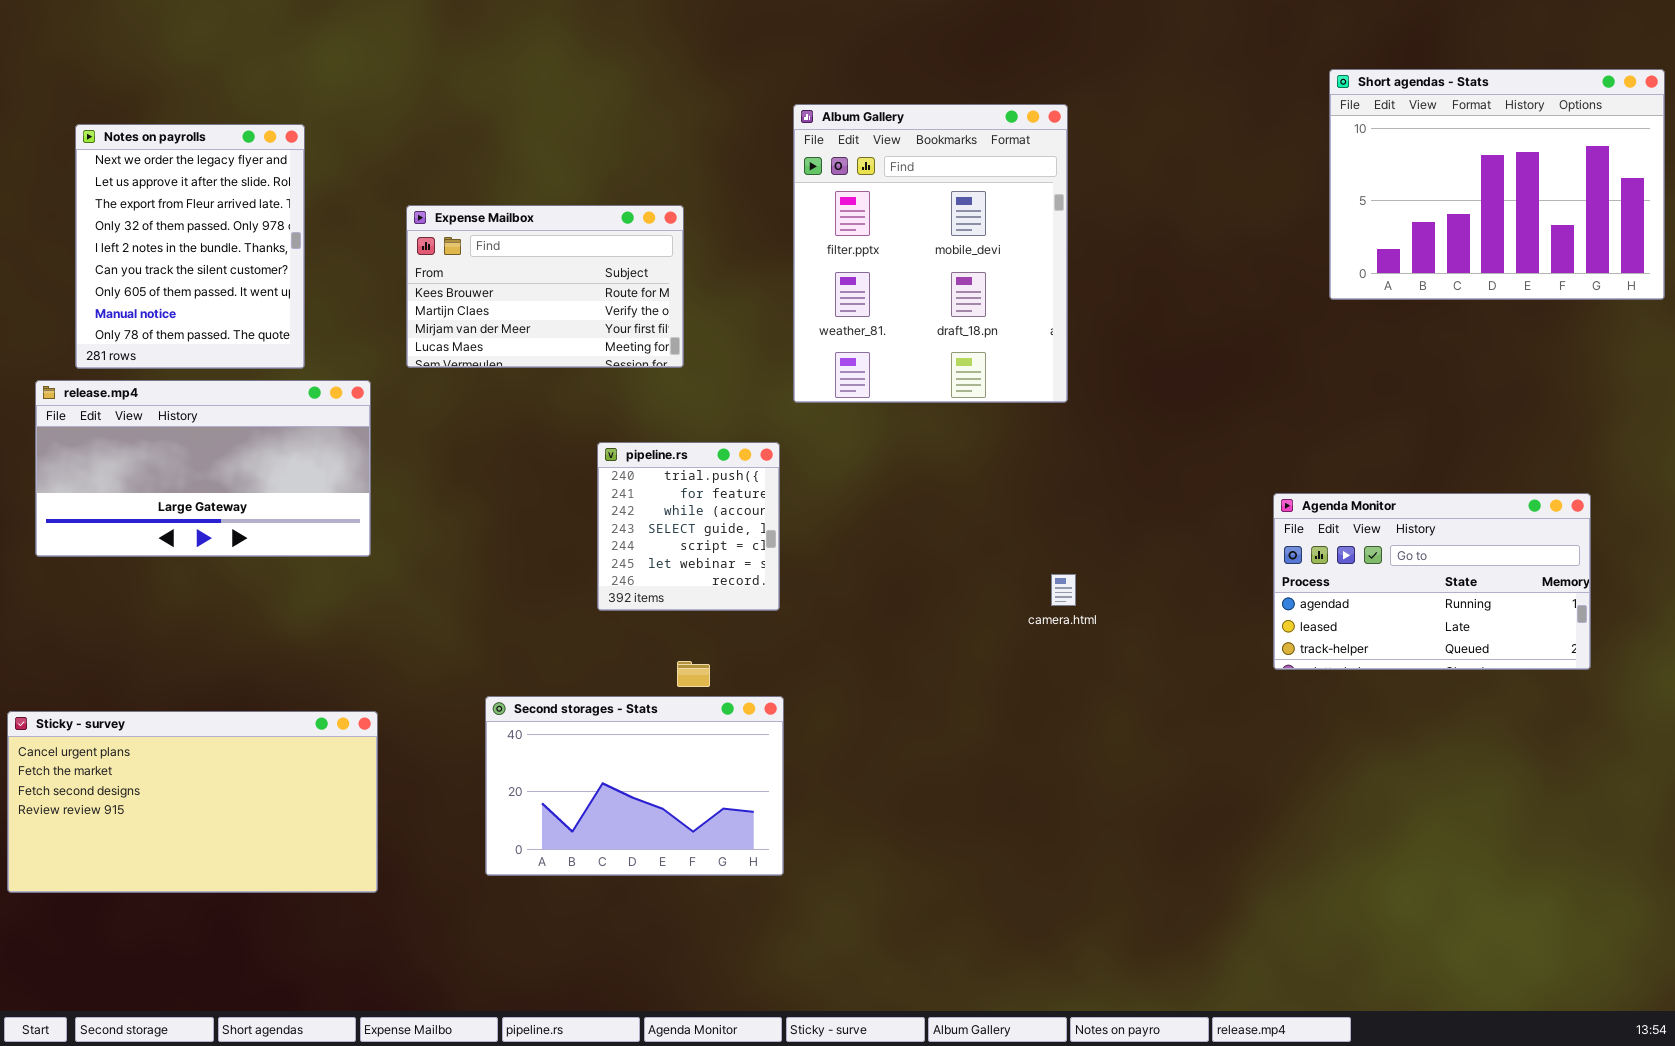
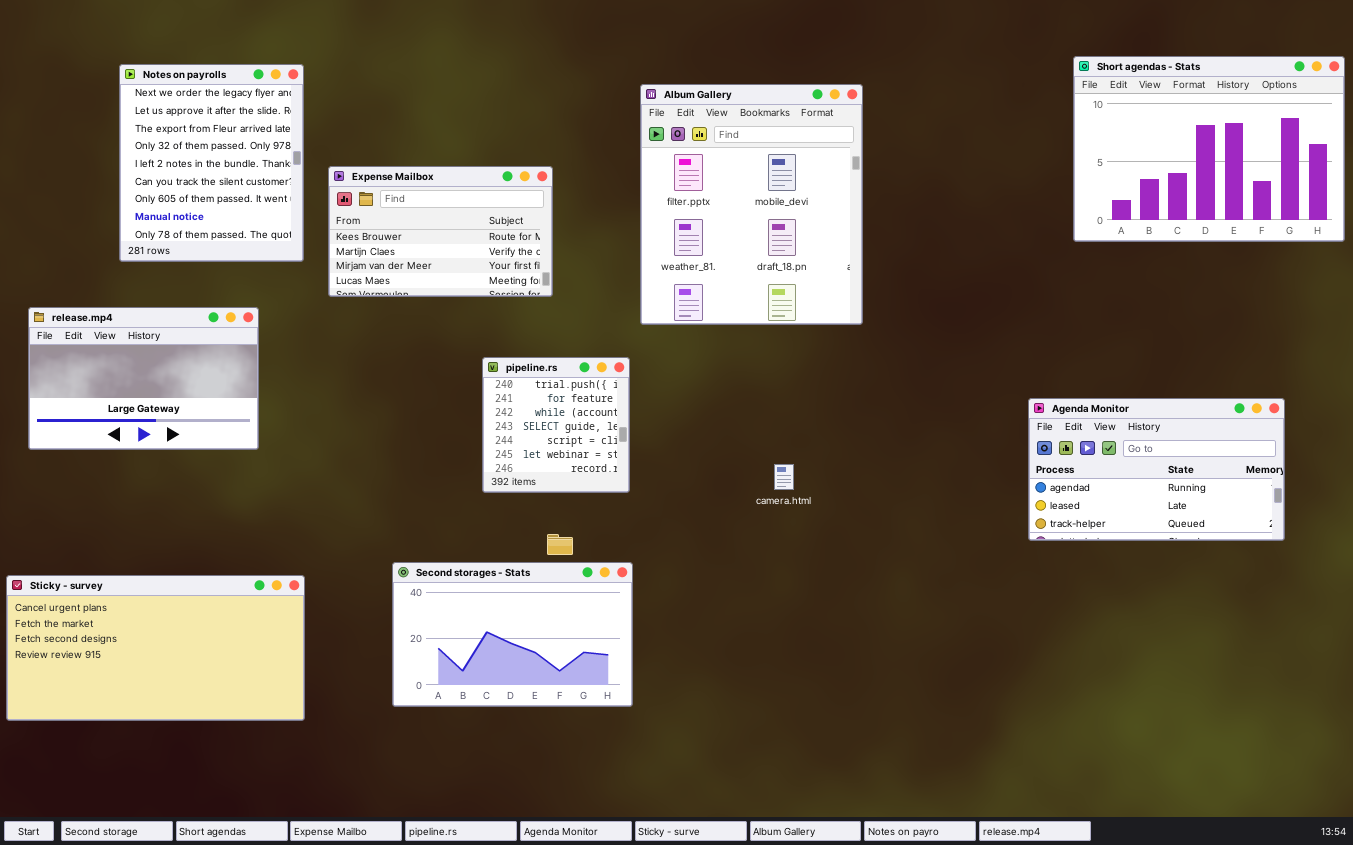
Notes on payrolls: [75,124,305,369] -> [119,64,304,262], moved
release.mp4: [35,380,371,557] -> [28,307,259,450], resized
camera.html: [1051,574,1076,606] -> [774,464,794,490], moved

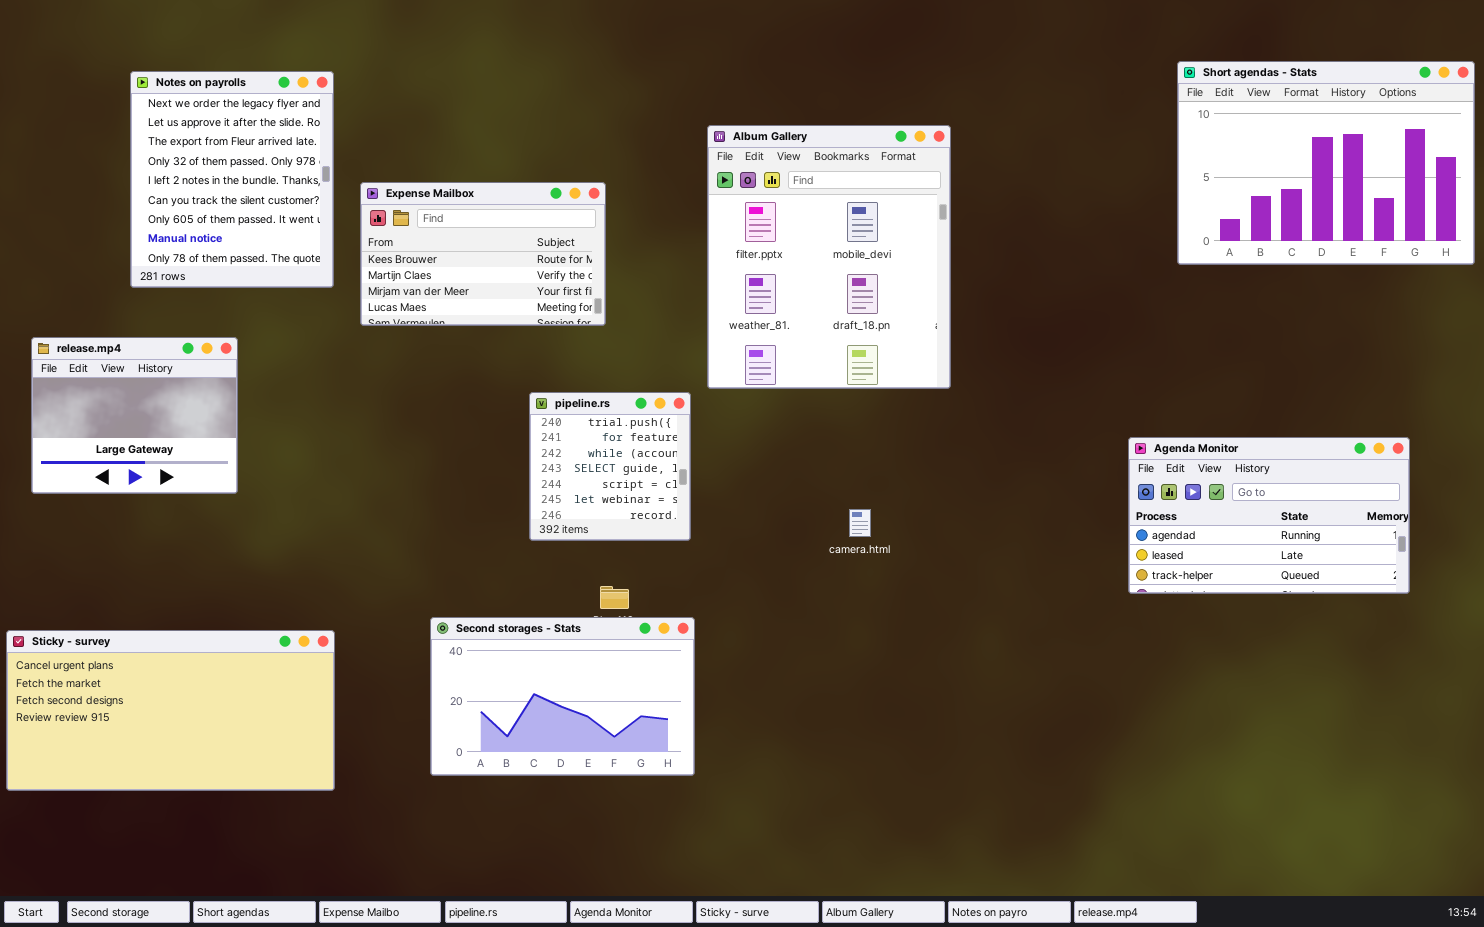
Album Gallery: [640,84,863,325] -> [707,125,951,389], moved
release.mp4: [28,307,259,450] -> [31,337,238,494], resized

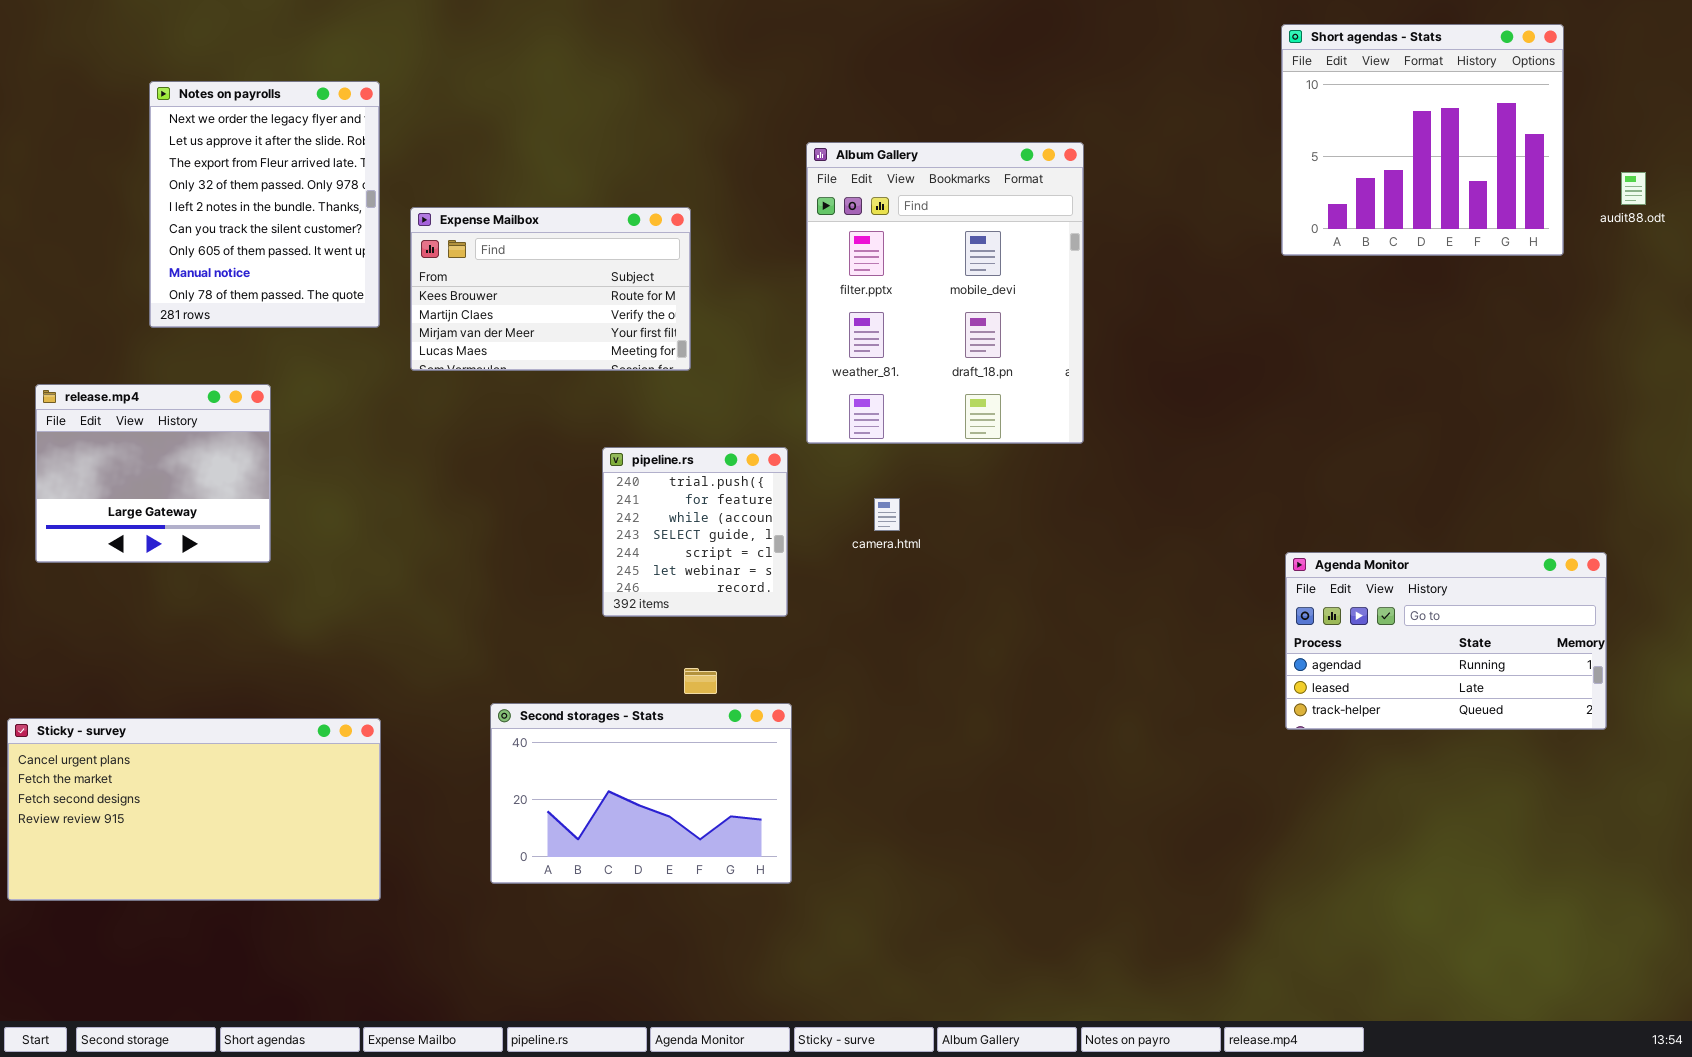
Short agendas - Stats: [1177,61,1475,265] -> [1281,24,1564,256], moved, resized
Agenda Monitor: [1128,437,1410,594] -> [1285,552,1607,730], moved
camera.html: [849,509,871,537] -> [874,498,900,531], moved

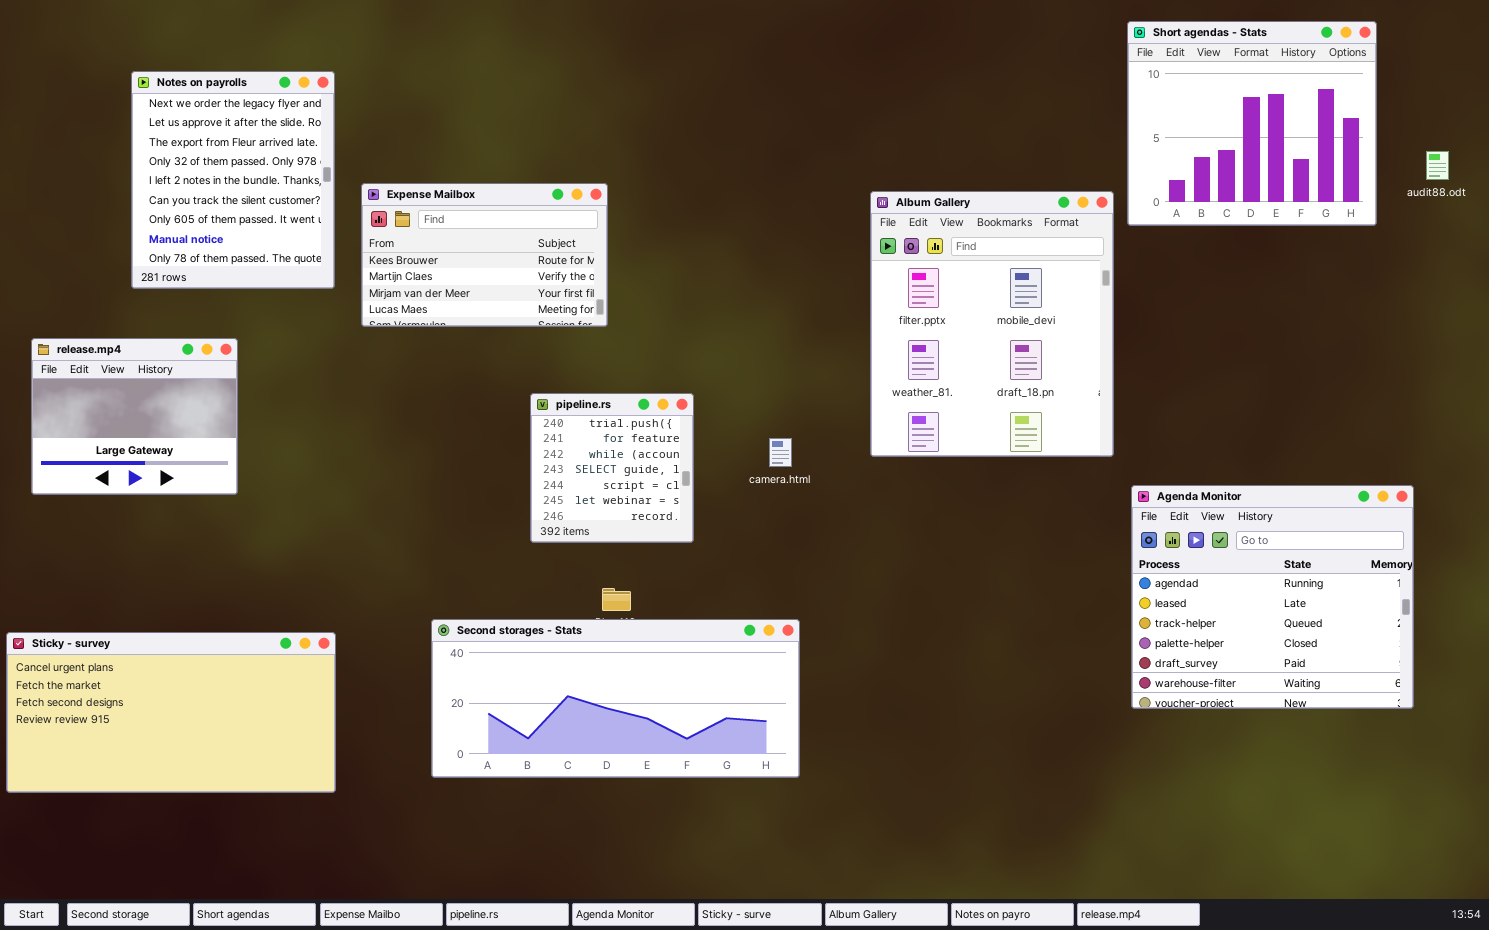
Album Gallery: [806,142,1084,444] -> [870,191,1114,457], moved
Agenda Monitor: [1285,552,1607,730] -> [1131,485,1414,709], resized
Second storages - Stats: [490,703,792,884] -> [431,619,800,778], resized

